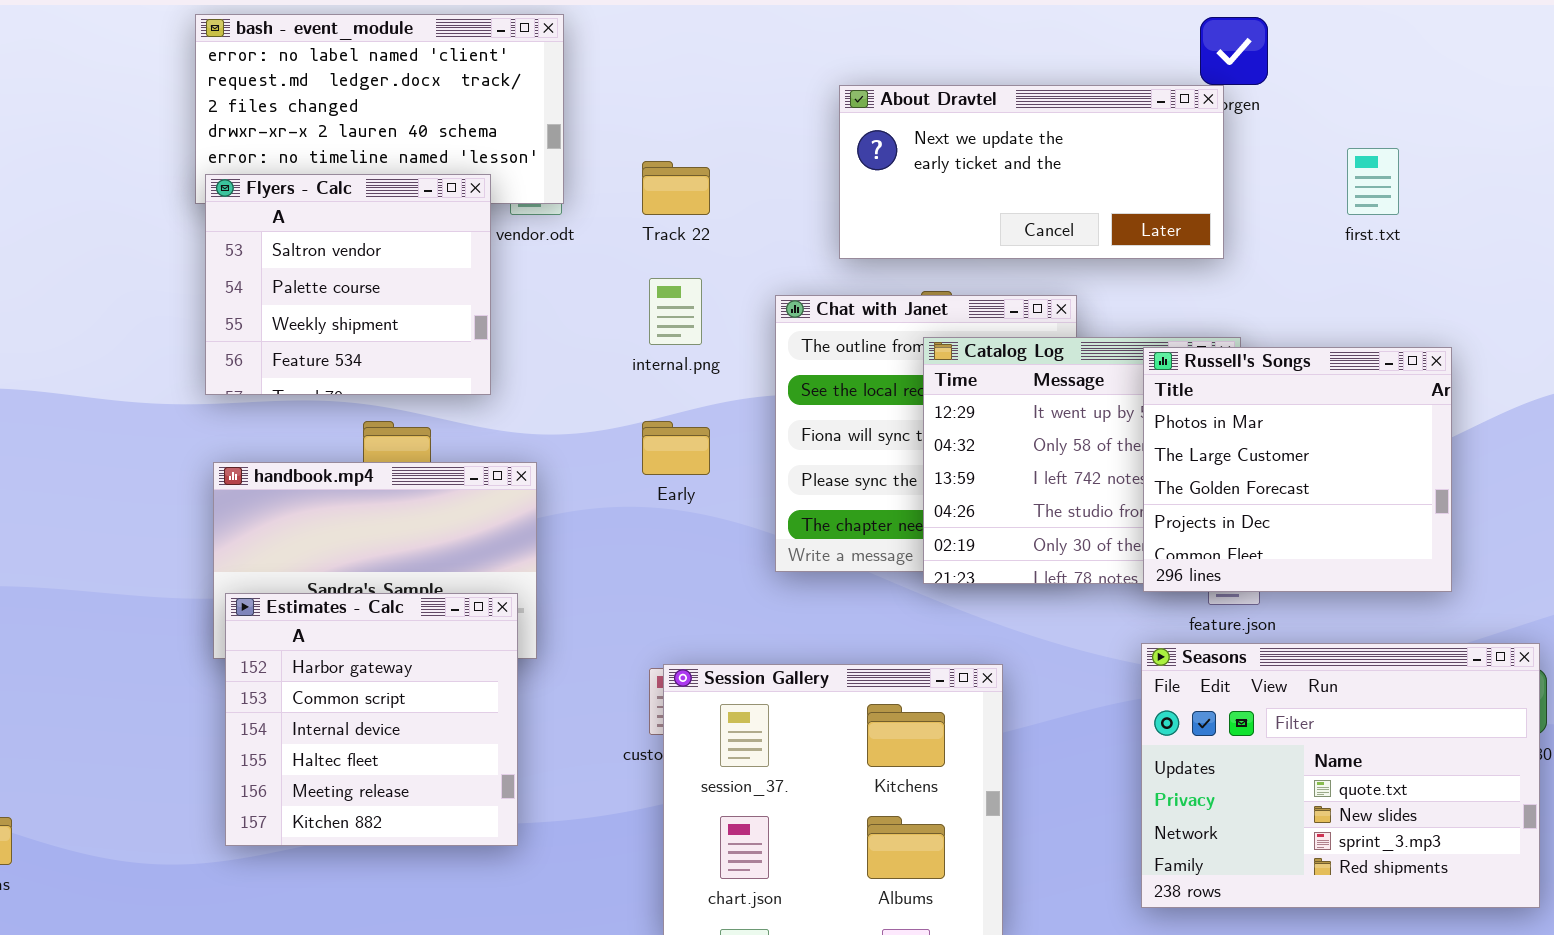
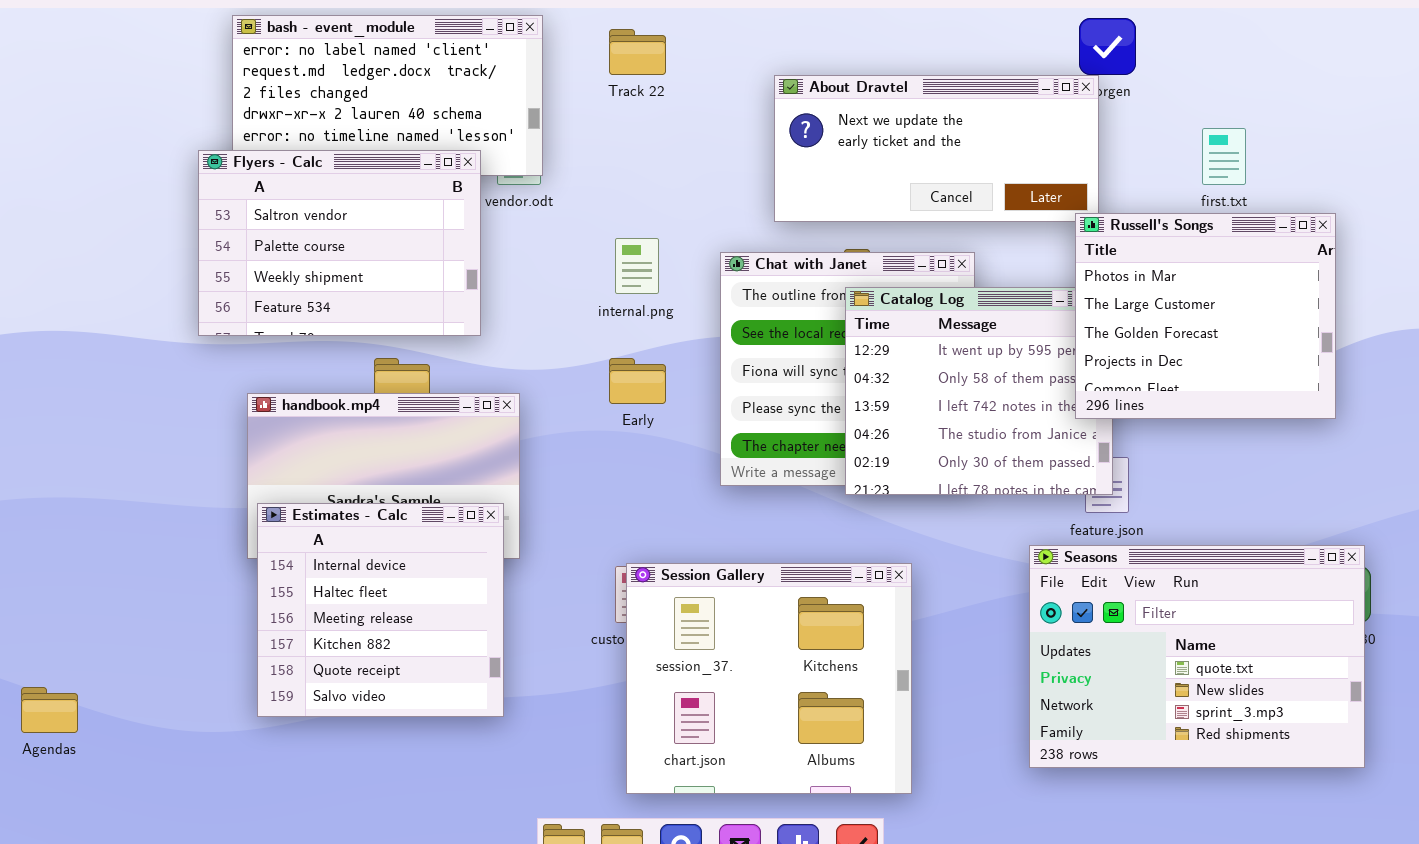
Track 22: [642,161,710,215] -> [609,29,666,75], moved
Flyers - Calc: [205,174,491,395] -> [198,150,481,336], resized
Russell's Songs: [1143,347,1452,592] -> [1075,213,1336,419], moved
Estimates - Calc: [225,593,518,846] -> [257,503,504,717], scrolled down 2 rows

